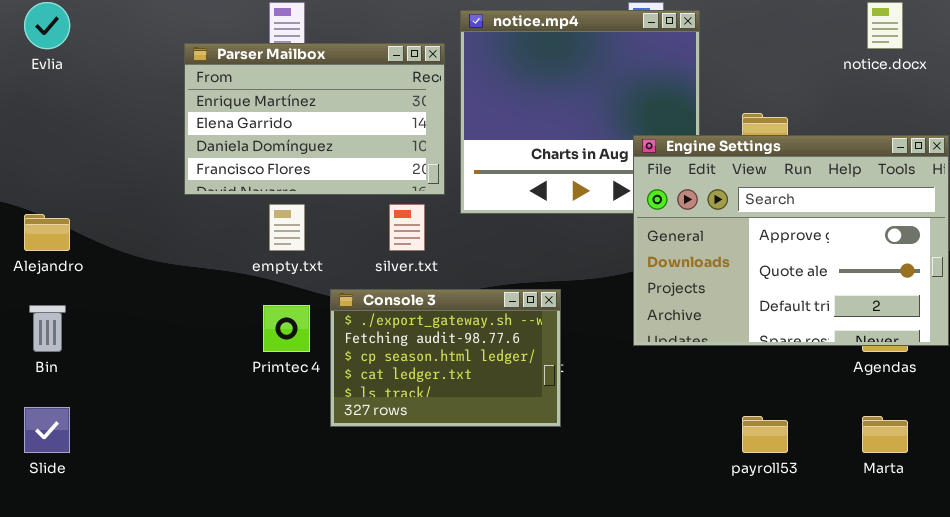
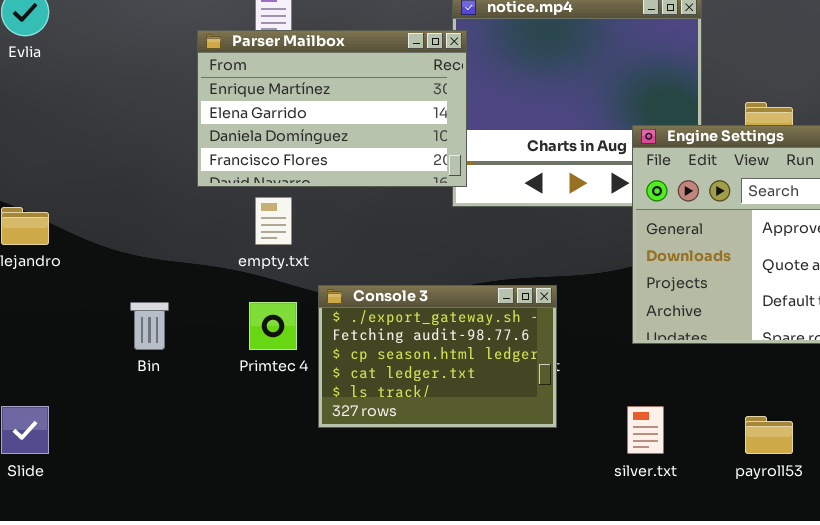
Parser Mailbox: [184,43,445,195] -> [197,30,467,187], moved
silver.txt: [389,204,425,251] -> [627,406,664,454], moved
Bin: [29,305,66,352] -> [130,302,169,350], moved

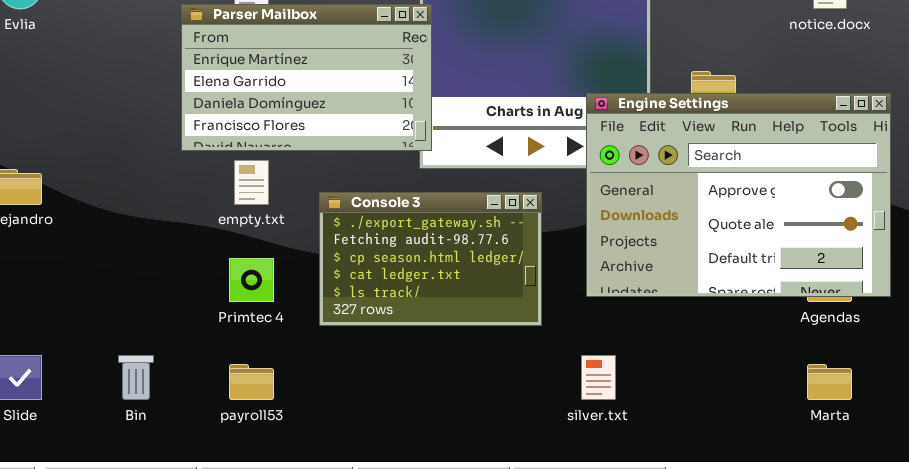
Console 3: [318,285,557,428] -> [319,192,542,326], moved
Bin: [130,302,169,350] -> [118,355,154,400], moved
payroll53: [745,416,793,454] -> [229,364,274,400], moved

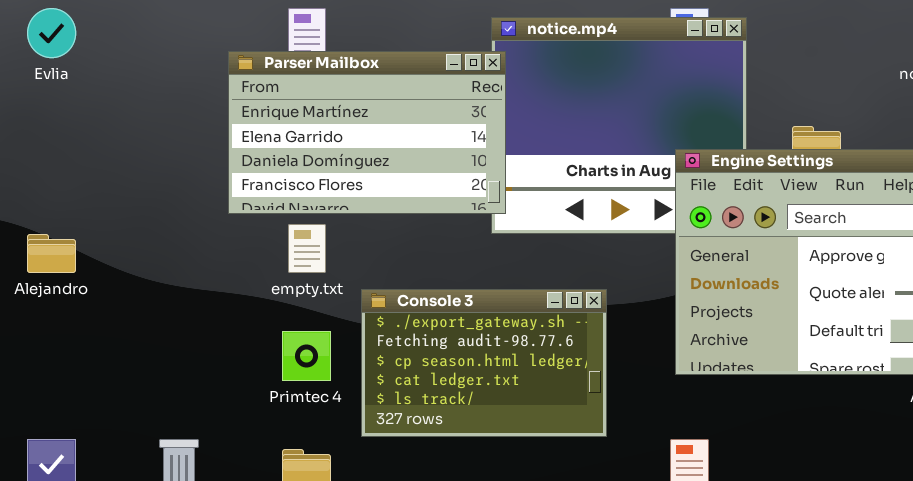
Console 3: [319,192,542,326] -> [361,289,607,437], moved

